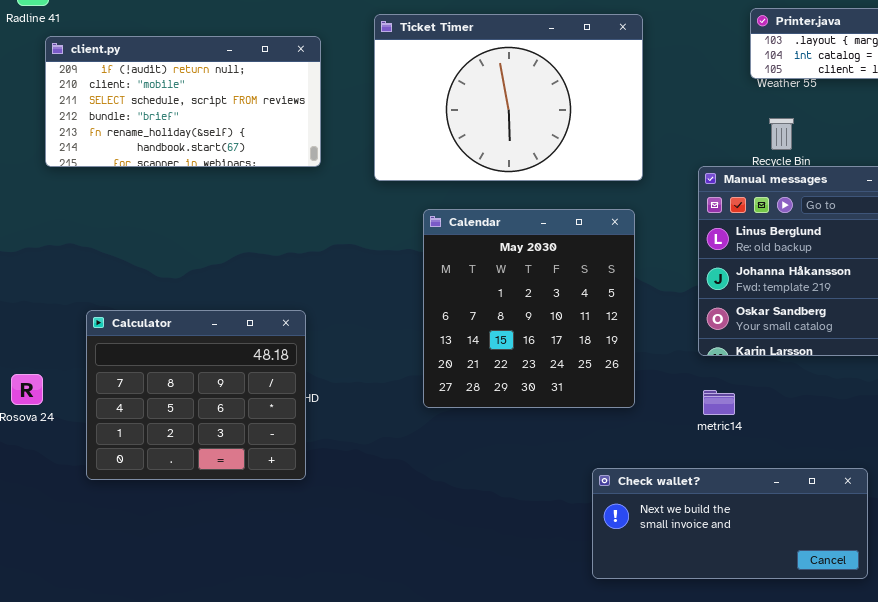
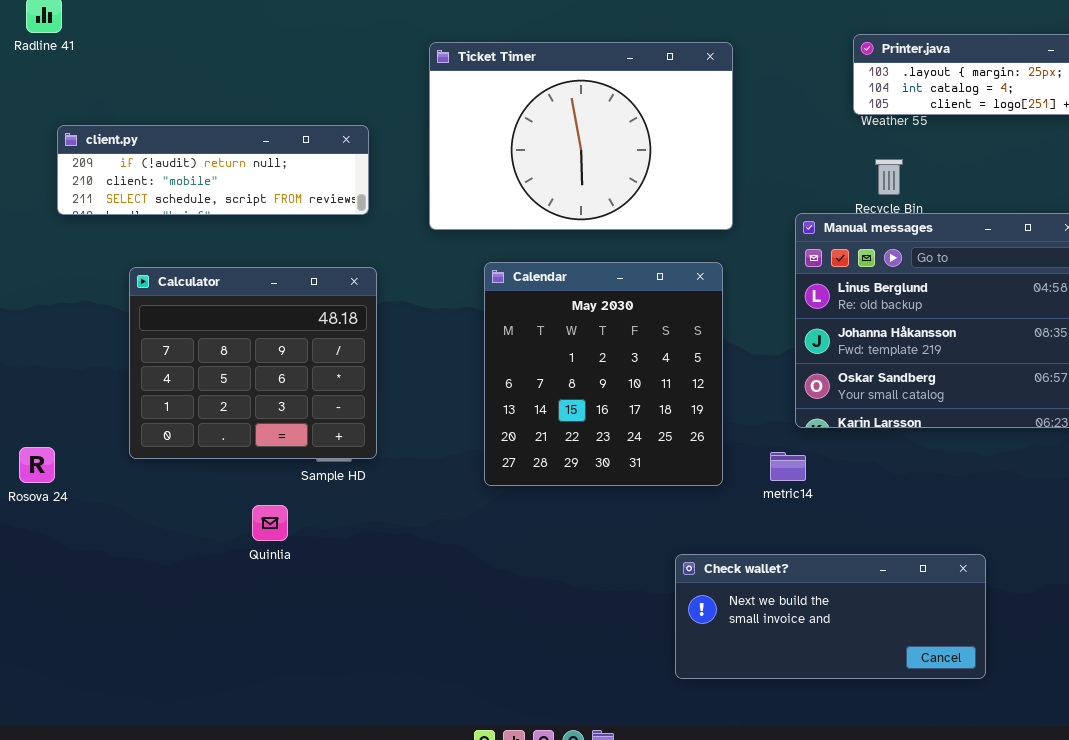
client.py: [45,36,321,167] -> [57,125,369,215], resized
Calculator: [86,310,306,480] -> [129,267,377,459], moved
metric14: [703,390,735,415] -> [770,452,806,481], moved

